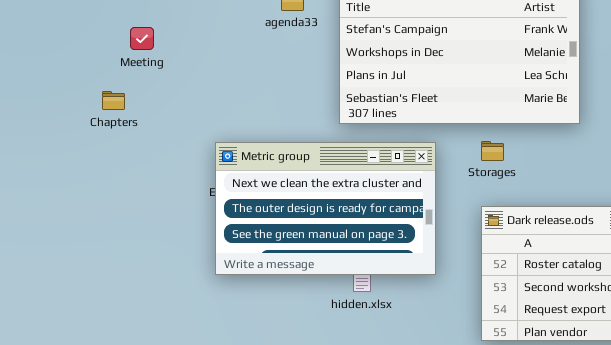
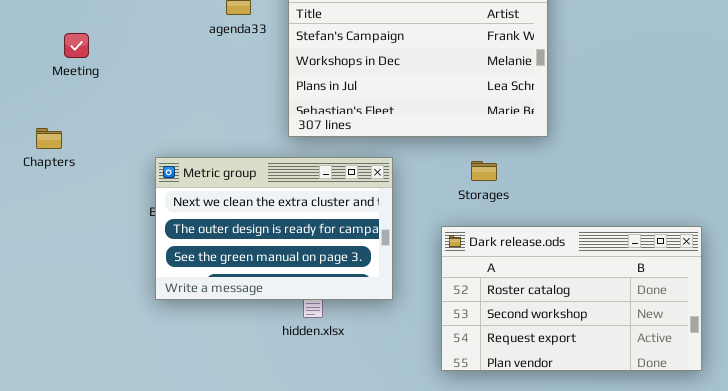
Chapters: [102,91,125,110] -> [36,128,62,149], moved
Storages: [481,141,504,161] -> [471,161,497,181], moved

